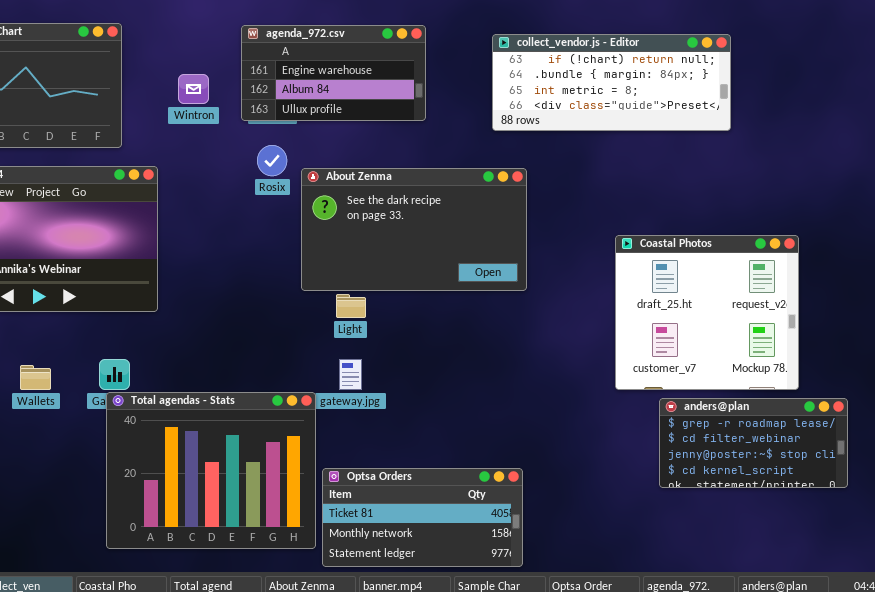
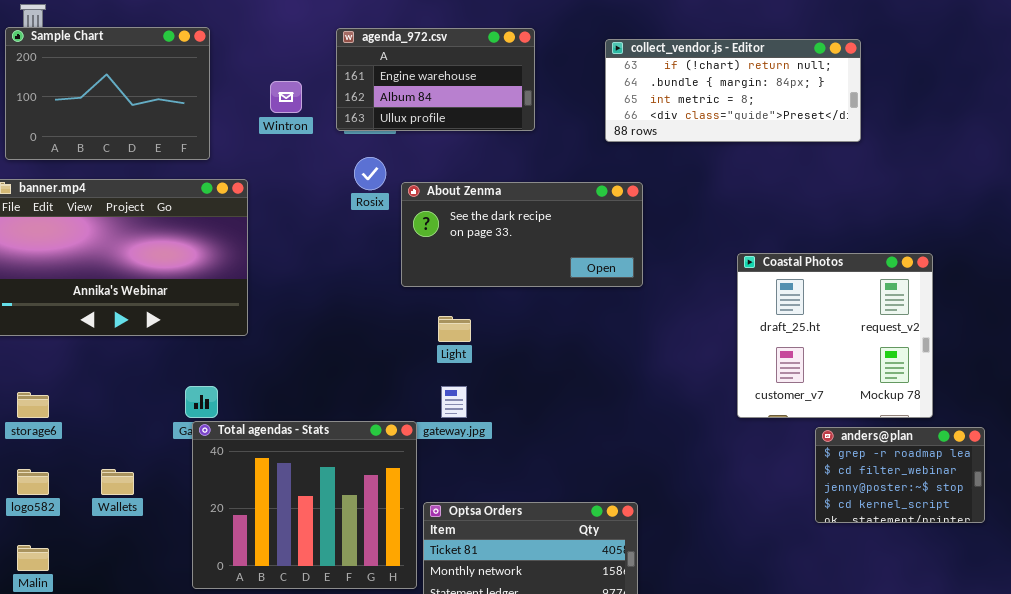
About Zenma: [301,168,527,291] -> [401,182,643,287], resized
Wallets: [20,365,51,390] -> [101,469,134,495], moved
anders@plan: [659,398,848,488] -> [815,427,985,523], resized

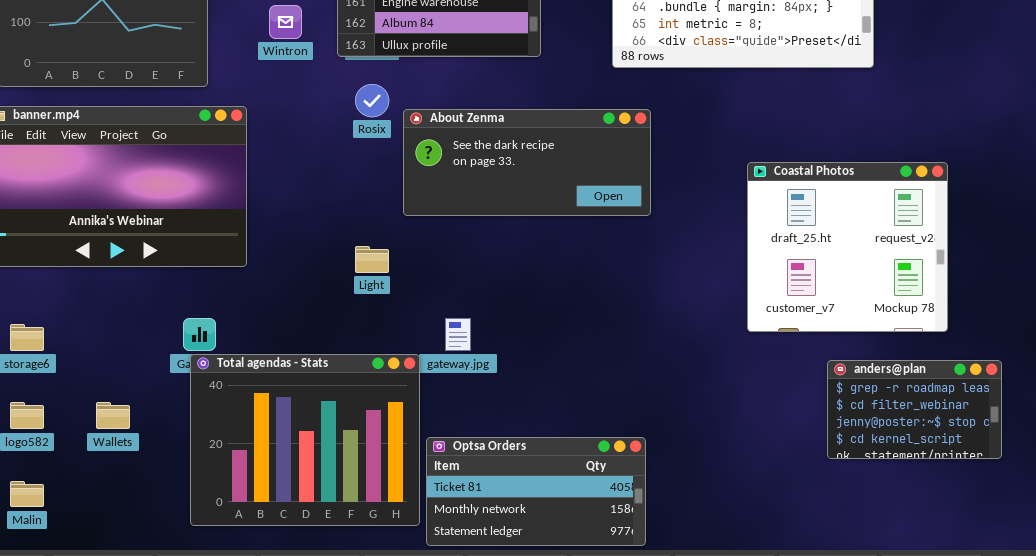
Coastal Photos: [737,253,933,418] -> [747,162,948,332], moved
Light: [438,316,471,342] -> [355,246,389,273], moved

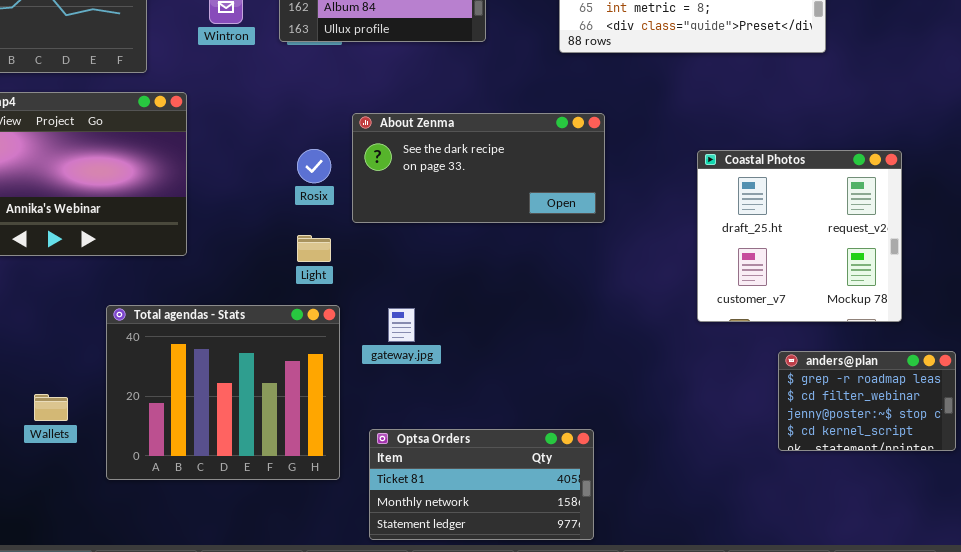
Rosix: [355,84,389,117] -> [297,149,331,183], moved
About Zenma: [403,109,651,216] -> [352,113,605,223], moved
Total agendas - Stats: [190,354,420,526] -> [106,305,340,480], moved

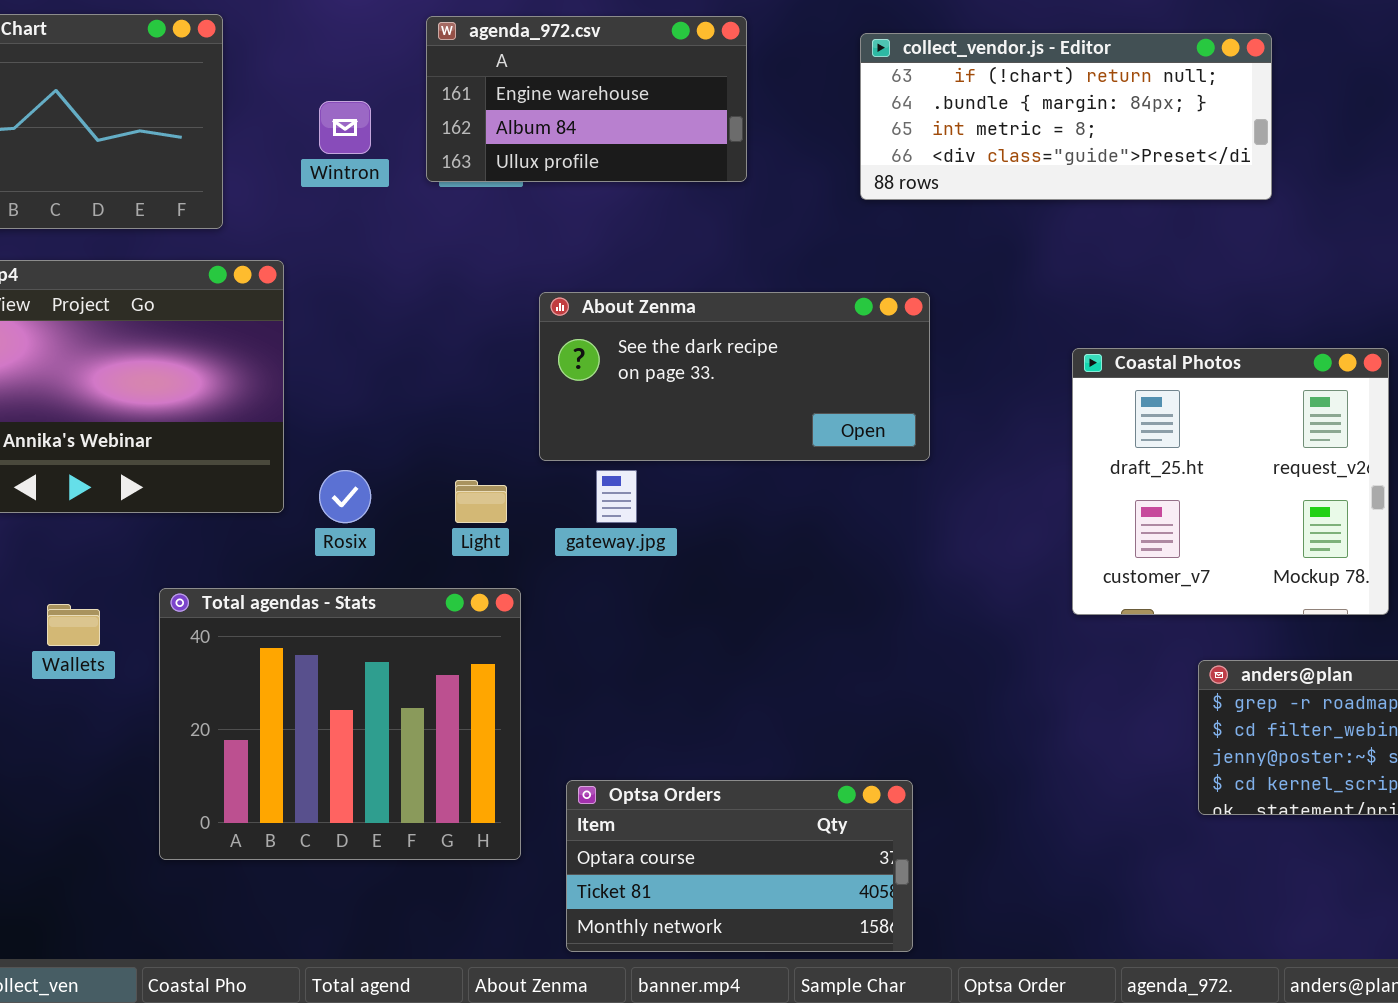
Rosix: [297,149,331,183] -> [319,470,371,523], moved
gateway.jpg: [388,308,415,342] -> [596,470,637,523], moved
Wallets: [34,394,68,421] -> [47,604,100,646], moved
Optsa Orders: [369,429,594,540] -> [566,780,913,952], scrolled up 1 row

